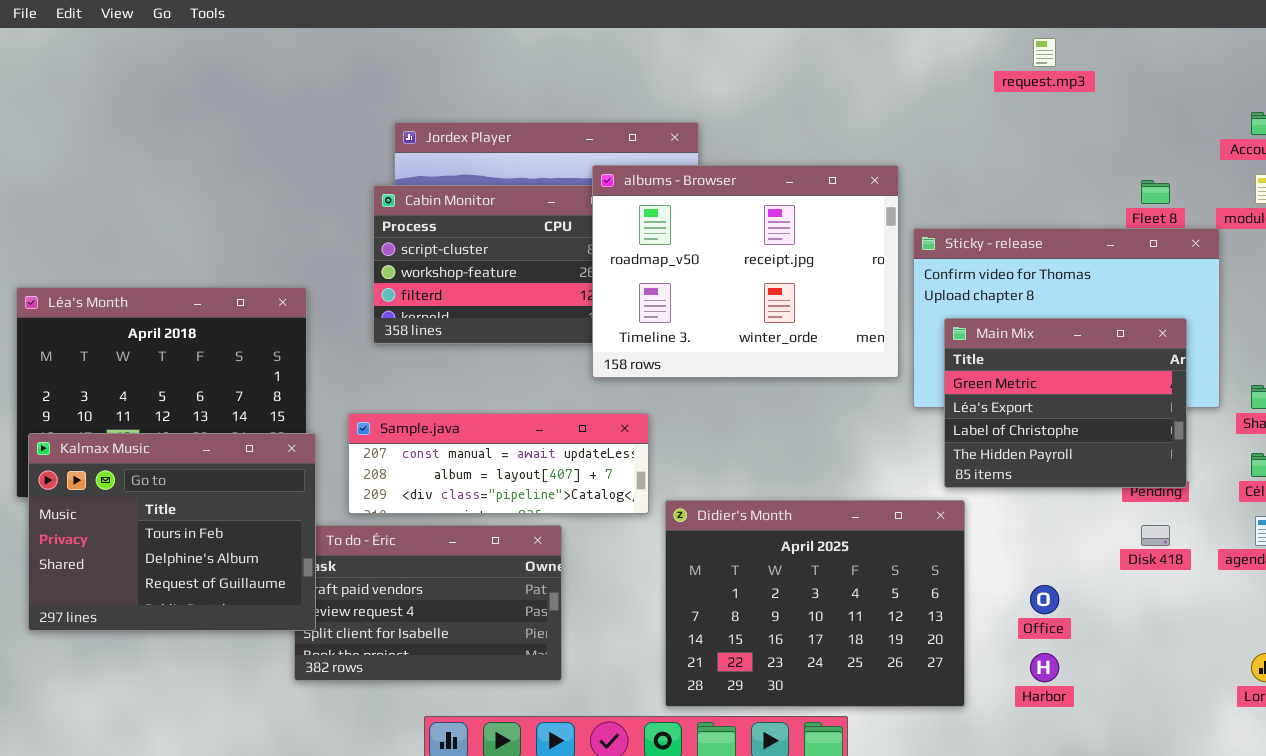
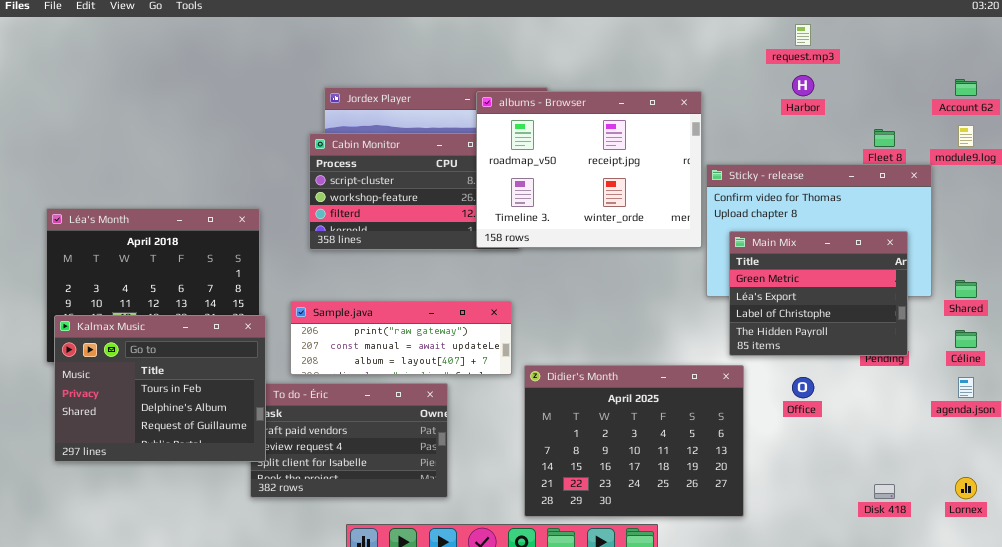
albums - Browser: [592,165,899,378] -> [476,91,702,248], moved
Sample.java: [348,413,649,514] -> [290,301,512,375], scrolled up 1 row
Disk 418: [1141,525,1170,546] -> [874,484,895,499], moved
Office: [1030,585,1059,614] -> [792,377,814,398], moved
Harbor: [1030,653,1059,682] -> [792,75,814,96], moved

